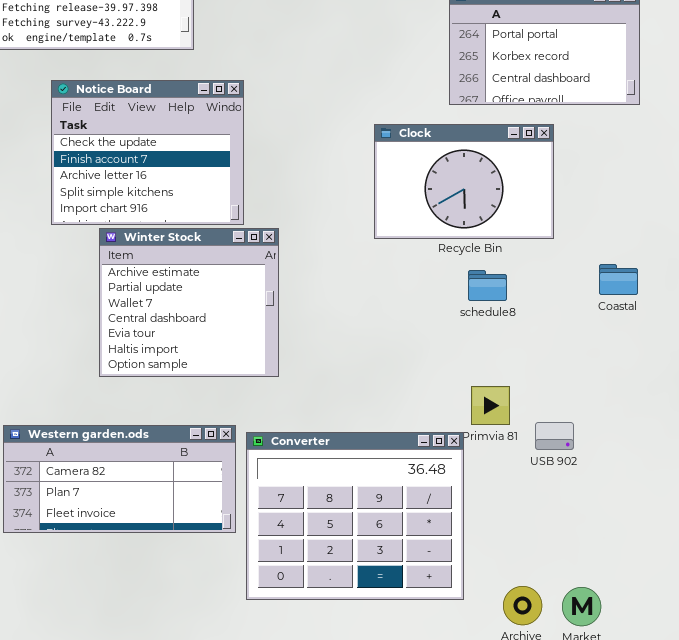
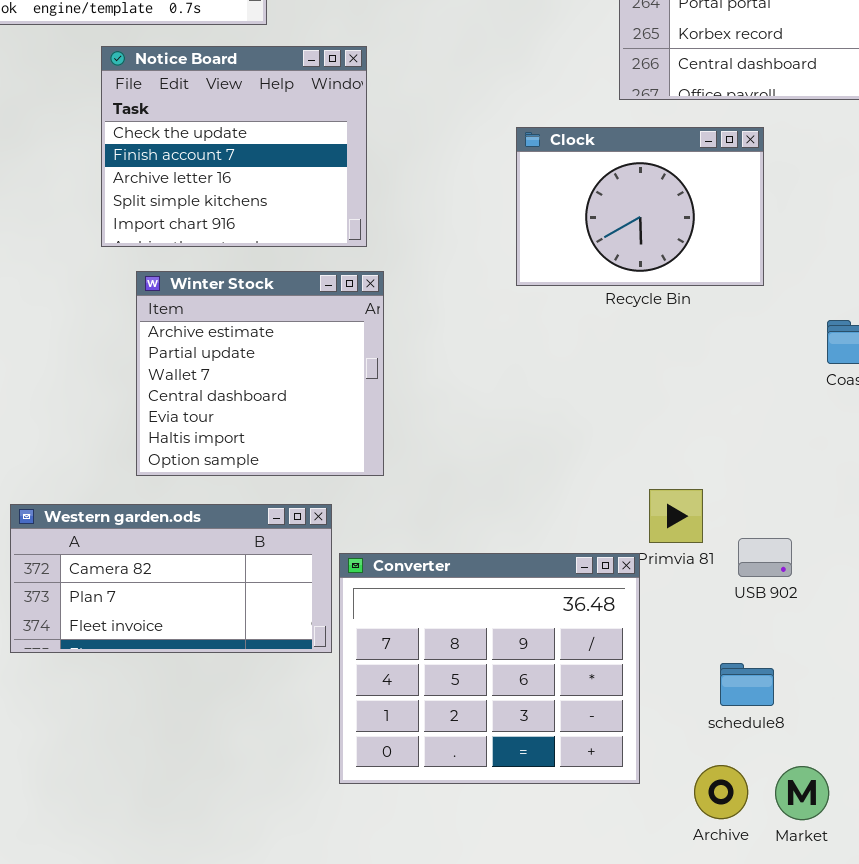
Notice Board: [51,80,244,225] -> [101,46,367,247], moved
schedule8: [468,270,507,301] -> [720,663,774,706], moved
Western garden.ods: [3,425,236,533] -> [10,504,332,653], moved

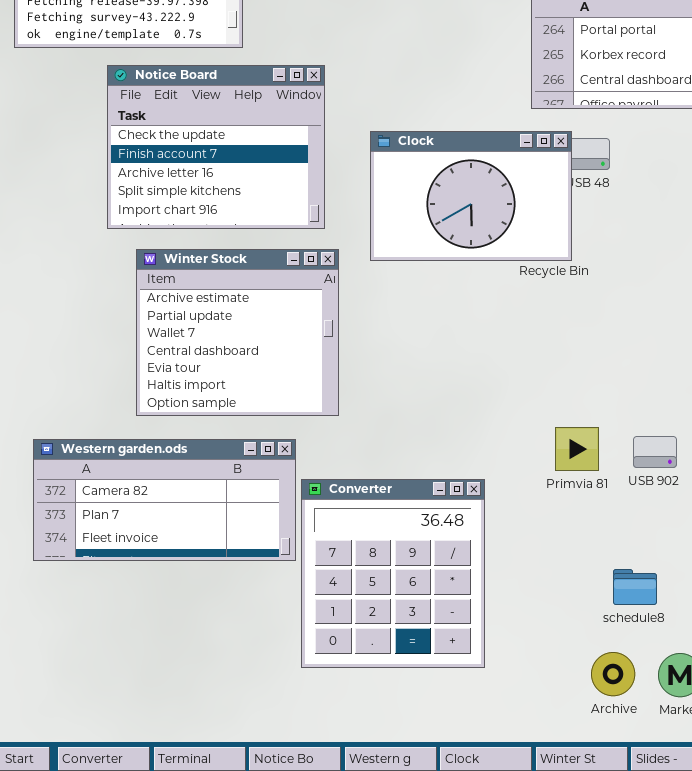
Clock: [516,127,764,286] -> [370,131,572,261], moved
USB 902: [738,538,792,577] -> [633,436,677,468], moved
Converter: [339,553,640,784] -> [301,479,485,668], resized

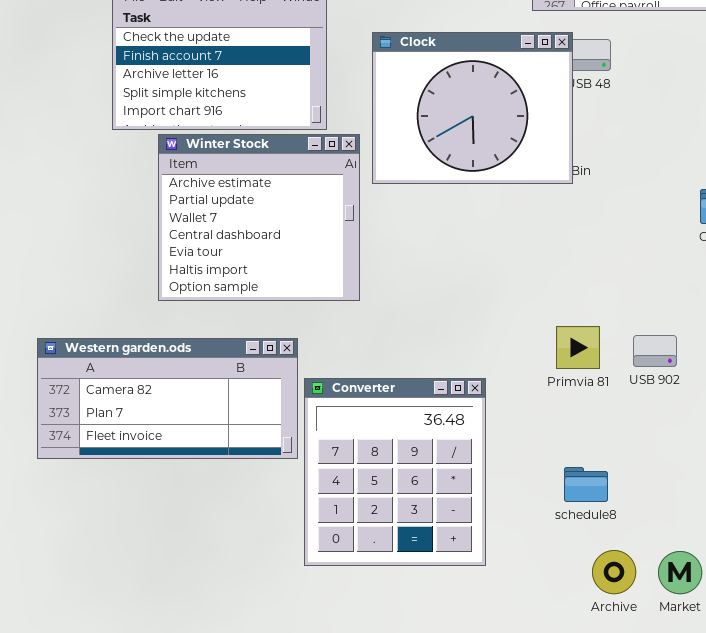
Clock: [370,131,572,261] -> [372,32,573,184], resized
Winter Stock: [136,249,339,416] -> [158,134,360,301], moved
schedule8: [613,569,657,605] -> [564,467,608,502], moved

